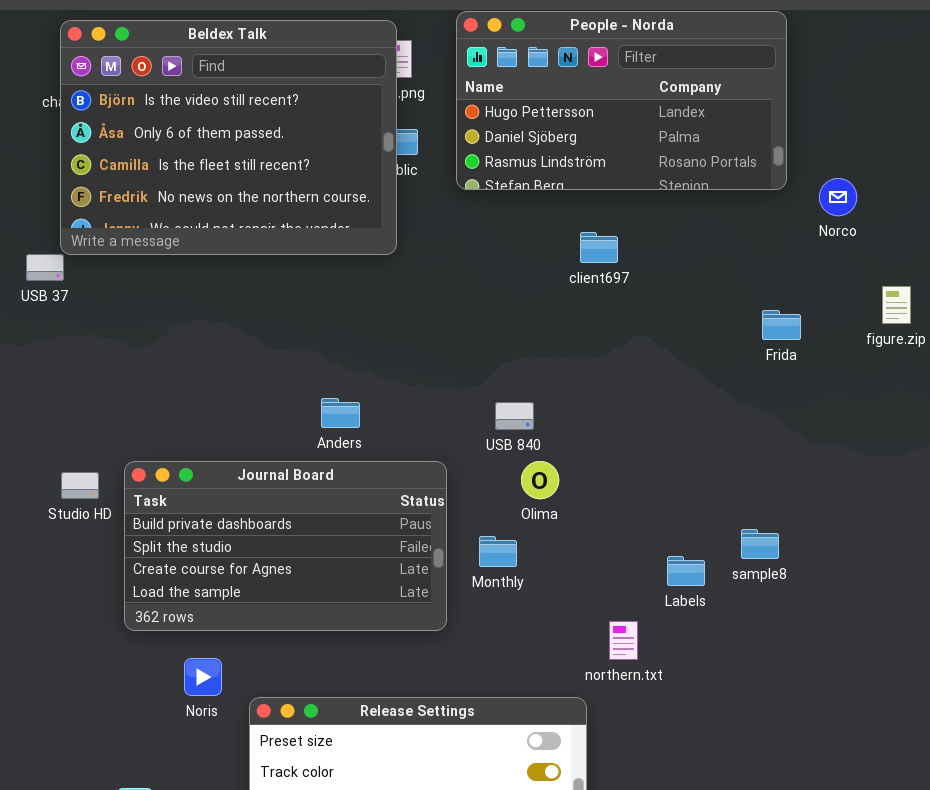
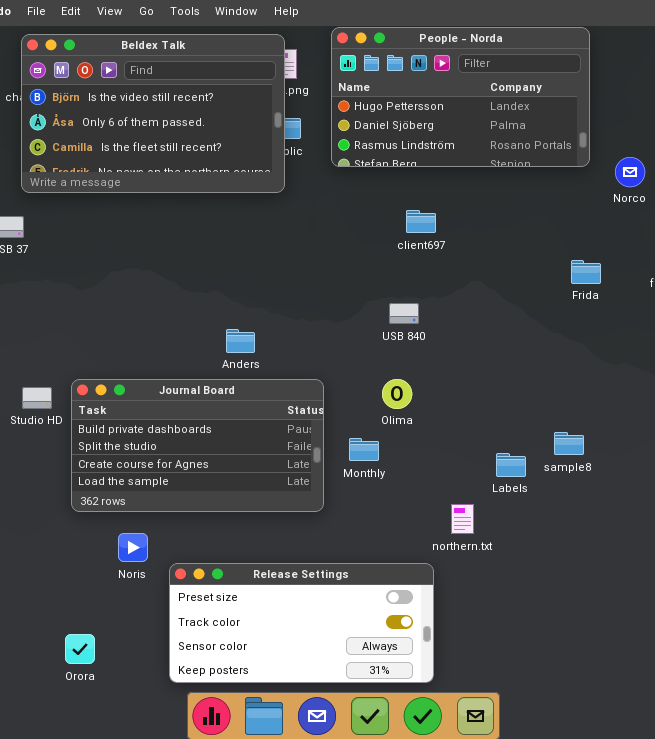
Beldex Talk: [60,20,397,255] -> [21,34,285,193], resized
client697: [580,232,618,263] -> [406,210,436,233], moved
USB 840: [495,402,534,430] -> [389,303,419,324], moved

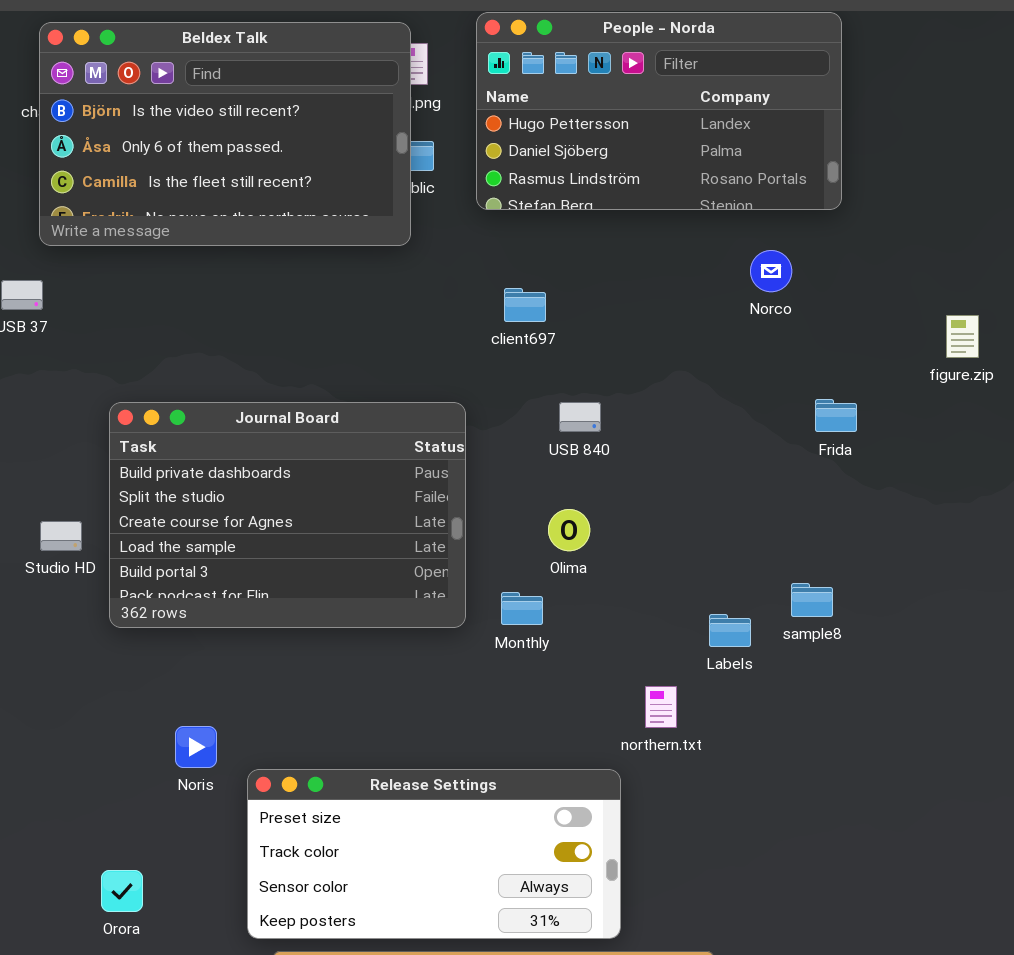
Norco: [615,157,645,187] -> [750,250,792,292], moved
client697: [406,210,436,233] -> [504,288,546,322], moved
Frida: [571,260,601,284] -> [815,399,857,432], moved
Journal Board: [71,379,324,512] -> [109,402,466,628], moved, resized

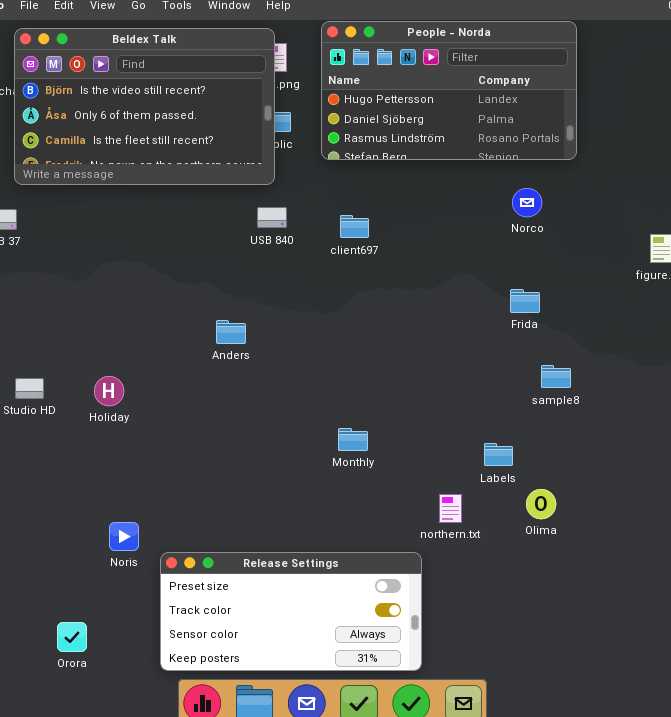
Frida: [815,399,857,432] -> [510,289,540,313], moved
Journal Board: [109,402,466,628] -> none, closed
USB 840: [559,402,601,432] -> [257,207,287,228], moved
Olima: [548,509,590,551] -> [526,489,556,519], moved
sample8: [791,583,833,617] -> [541,365,571,388], moved

